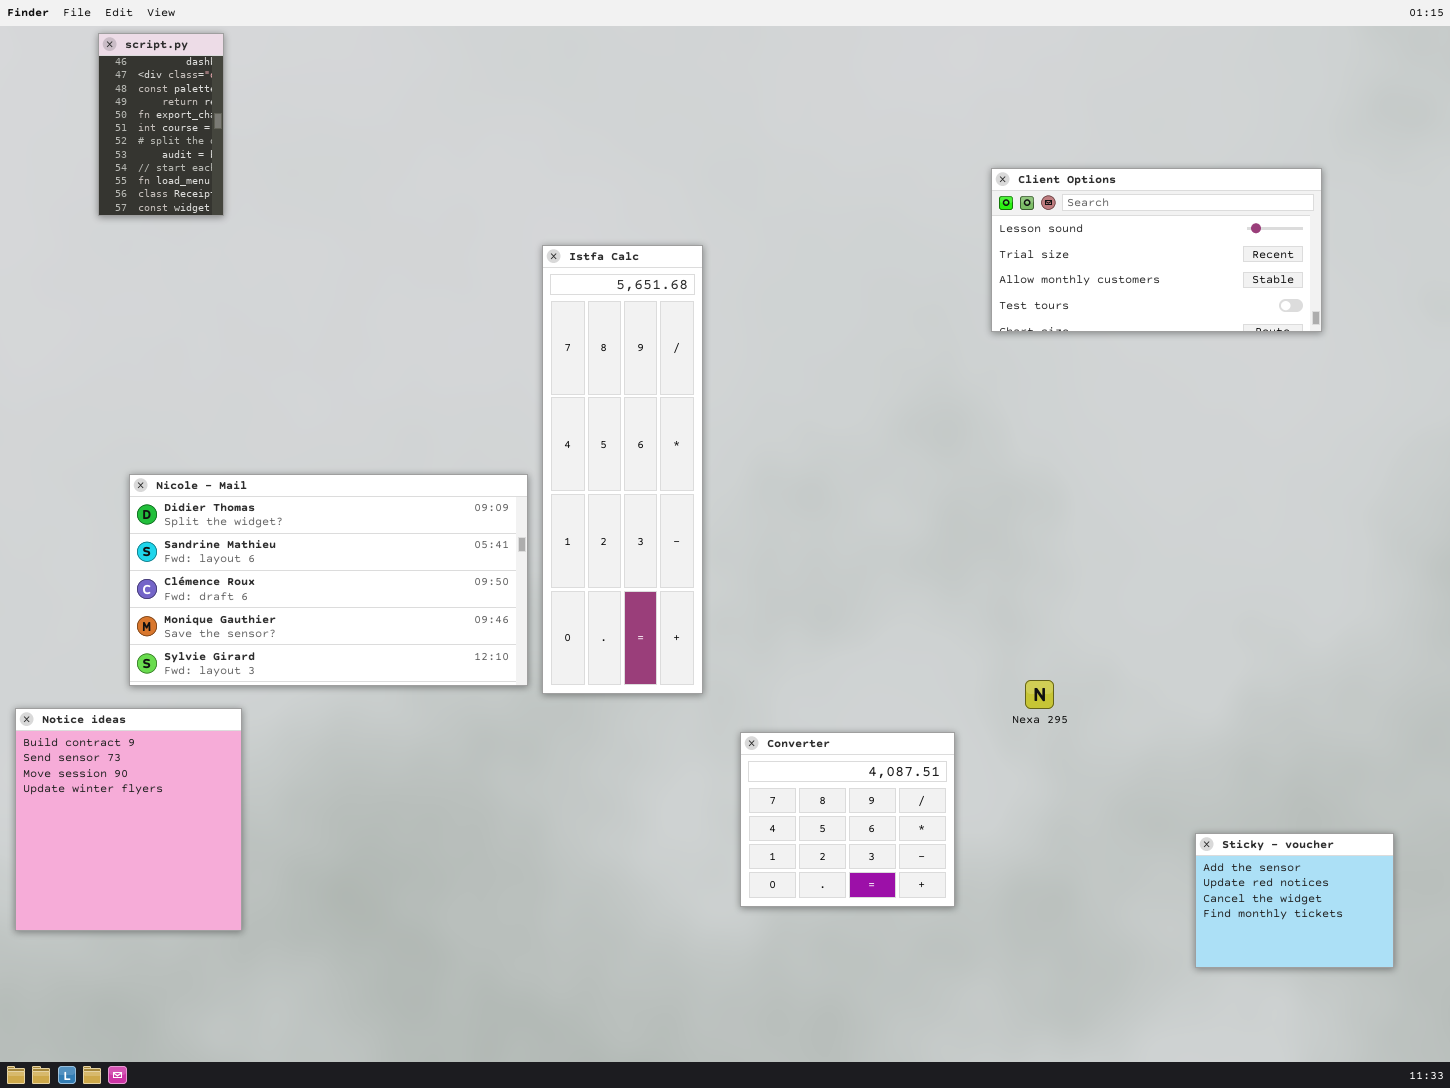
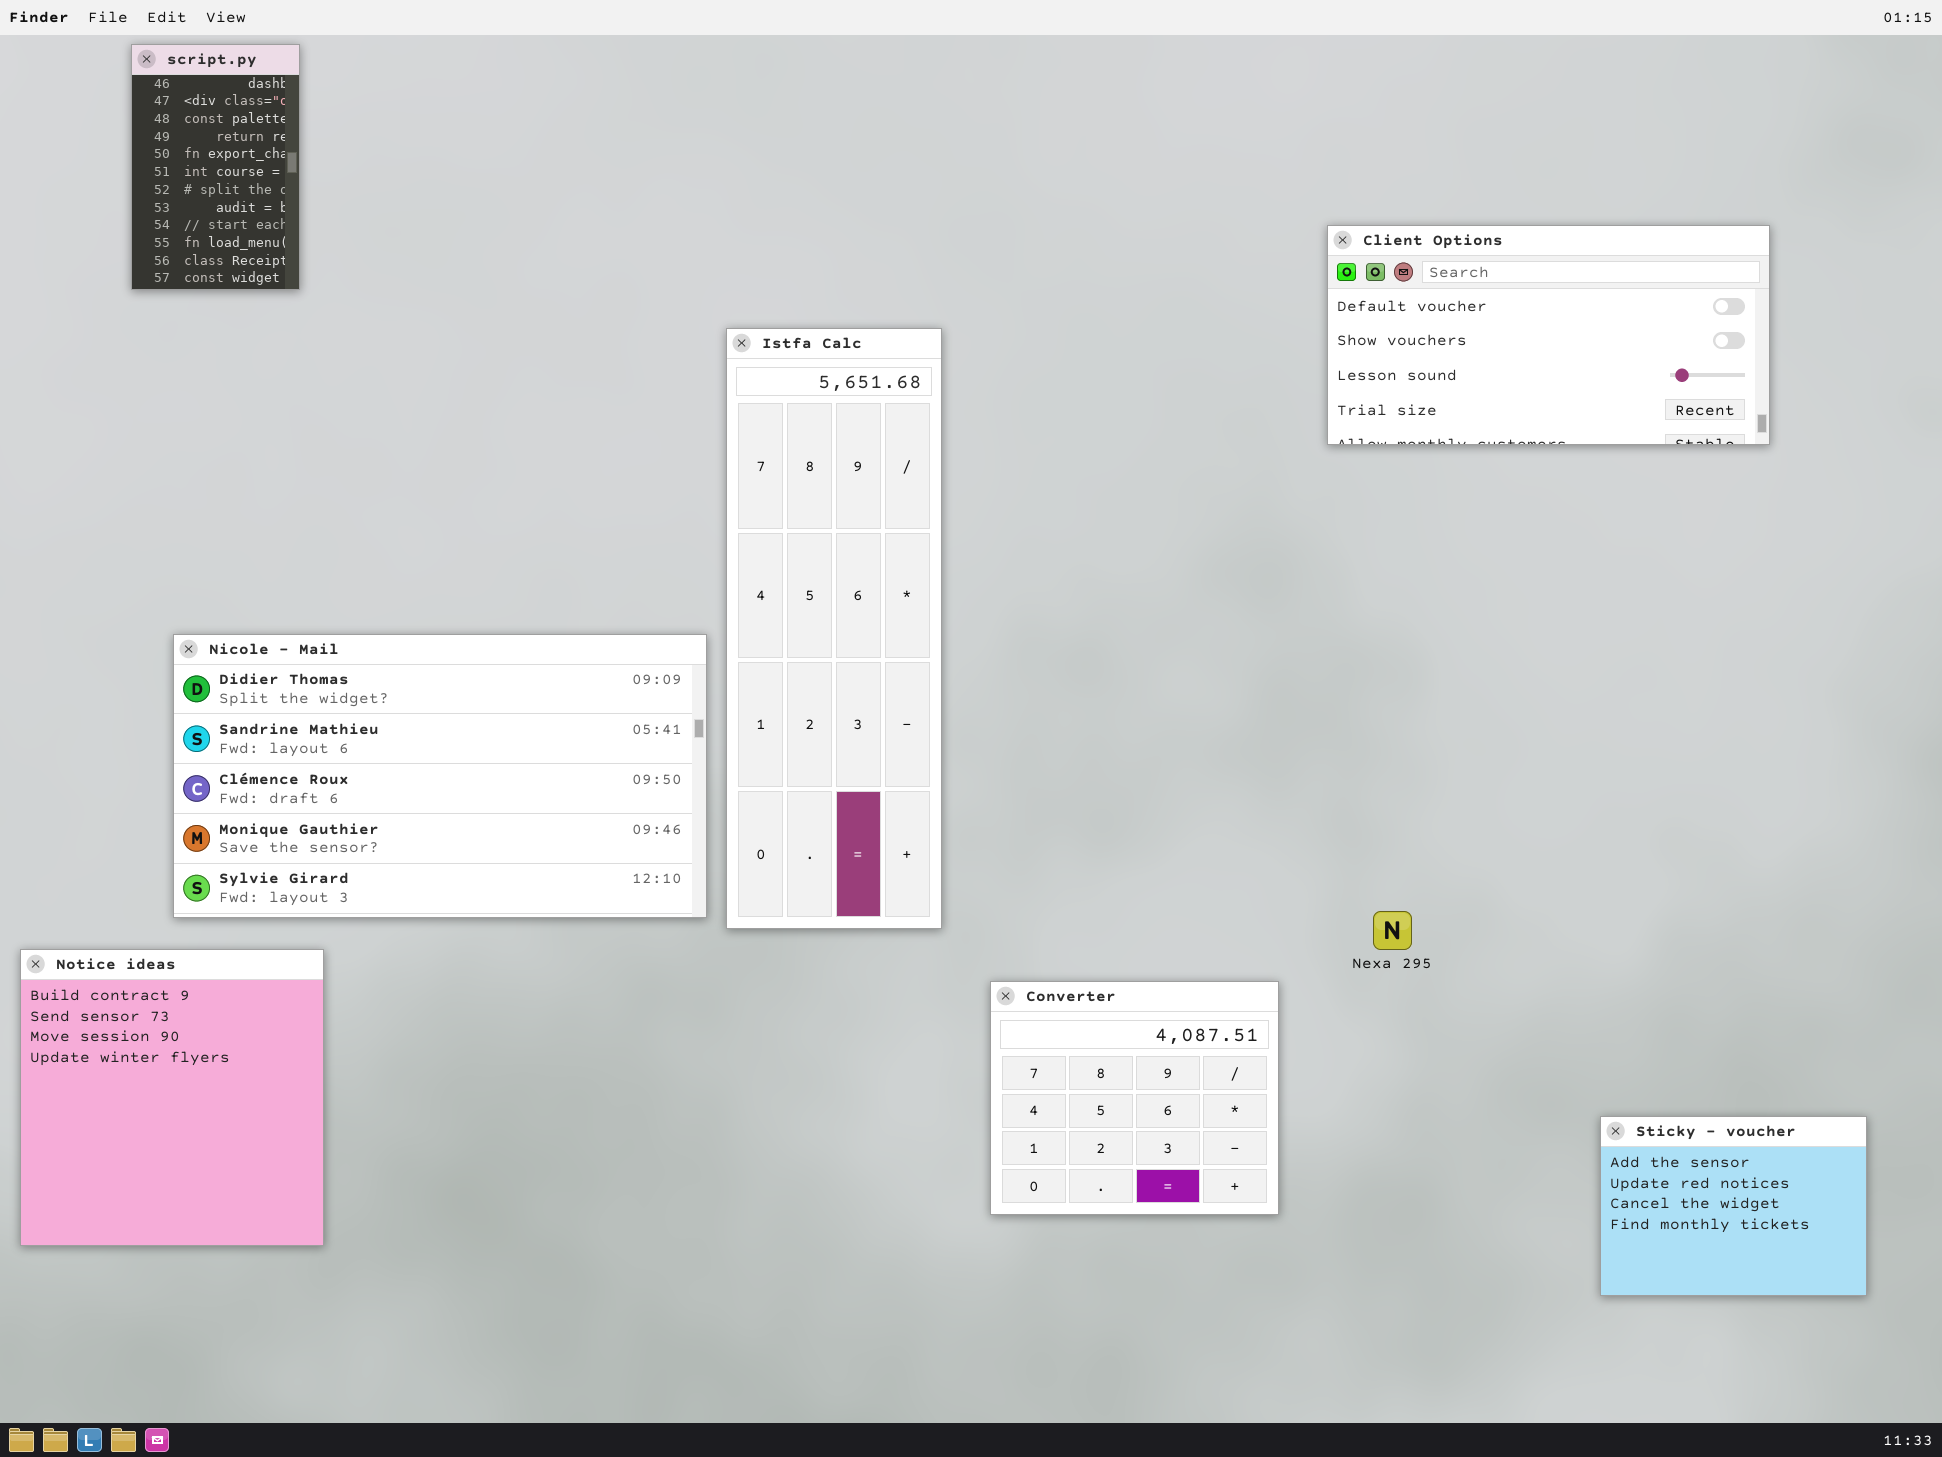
Client Options: [991,168,1322,332] -> [1327,225,1770,445], scrolled up 2 rows

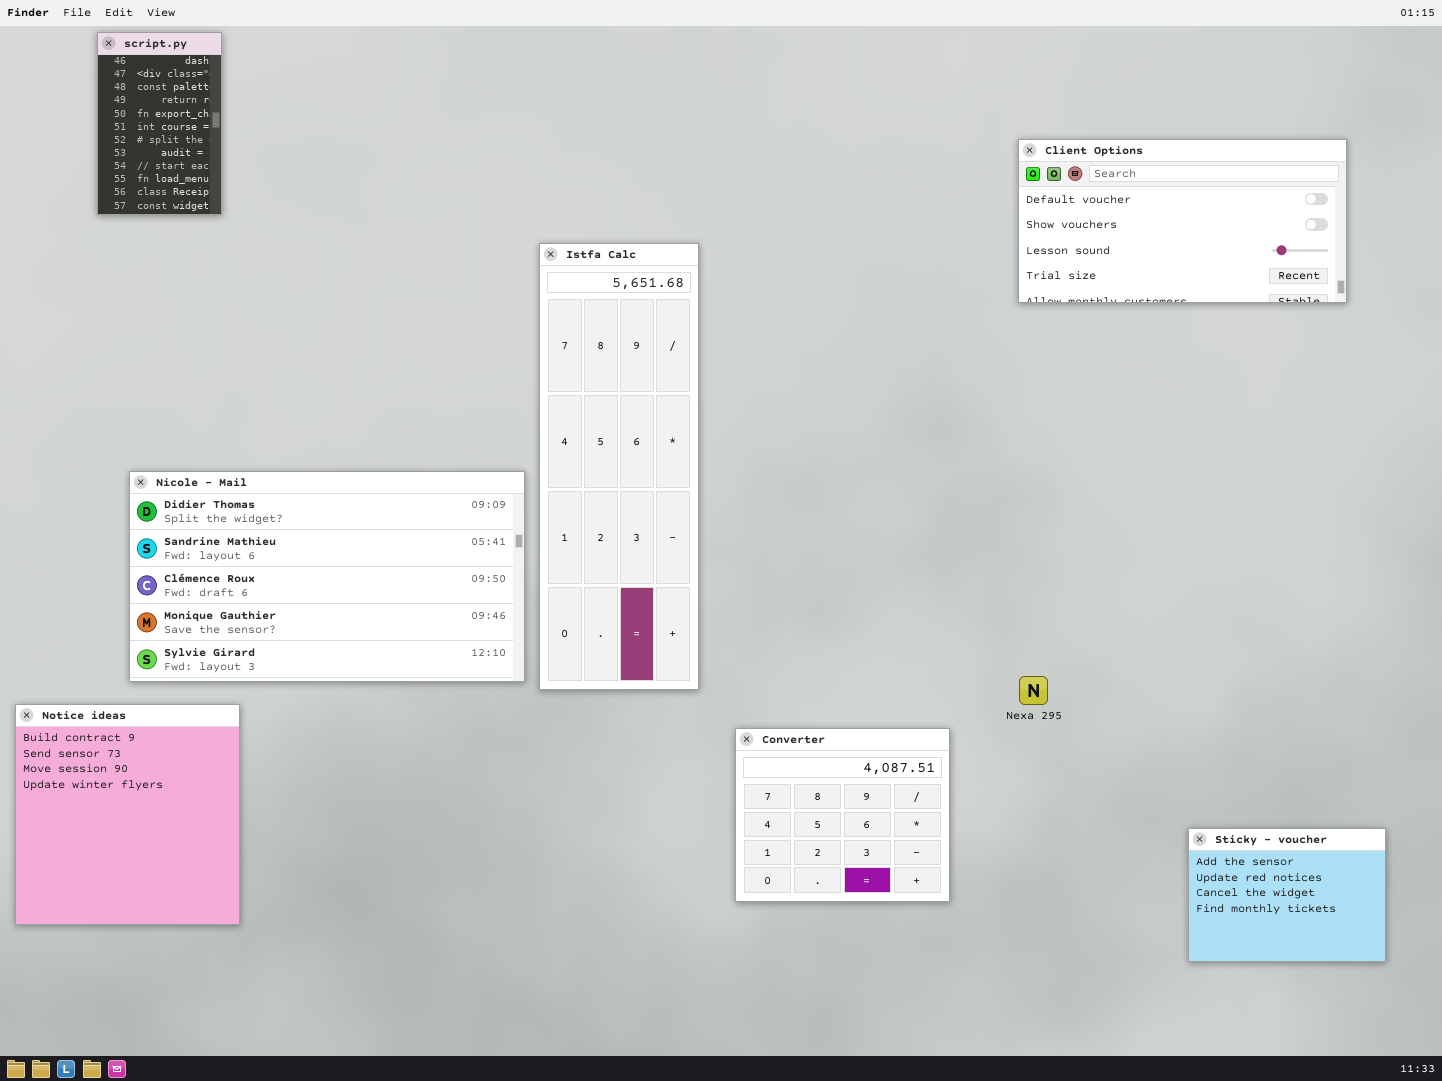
Client Options: [1327,225,1770,445] -> [1018,139,1347,303], moved

